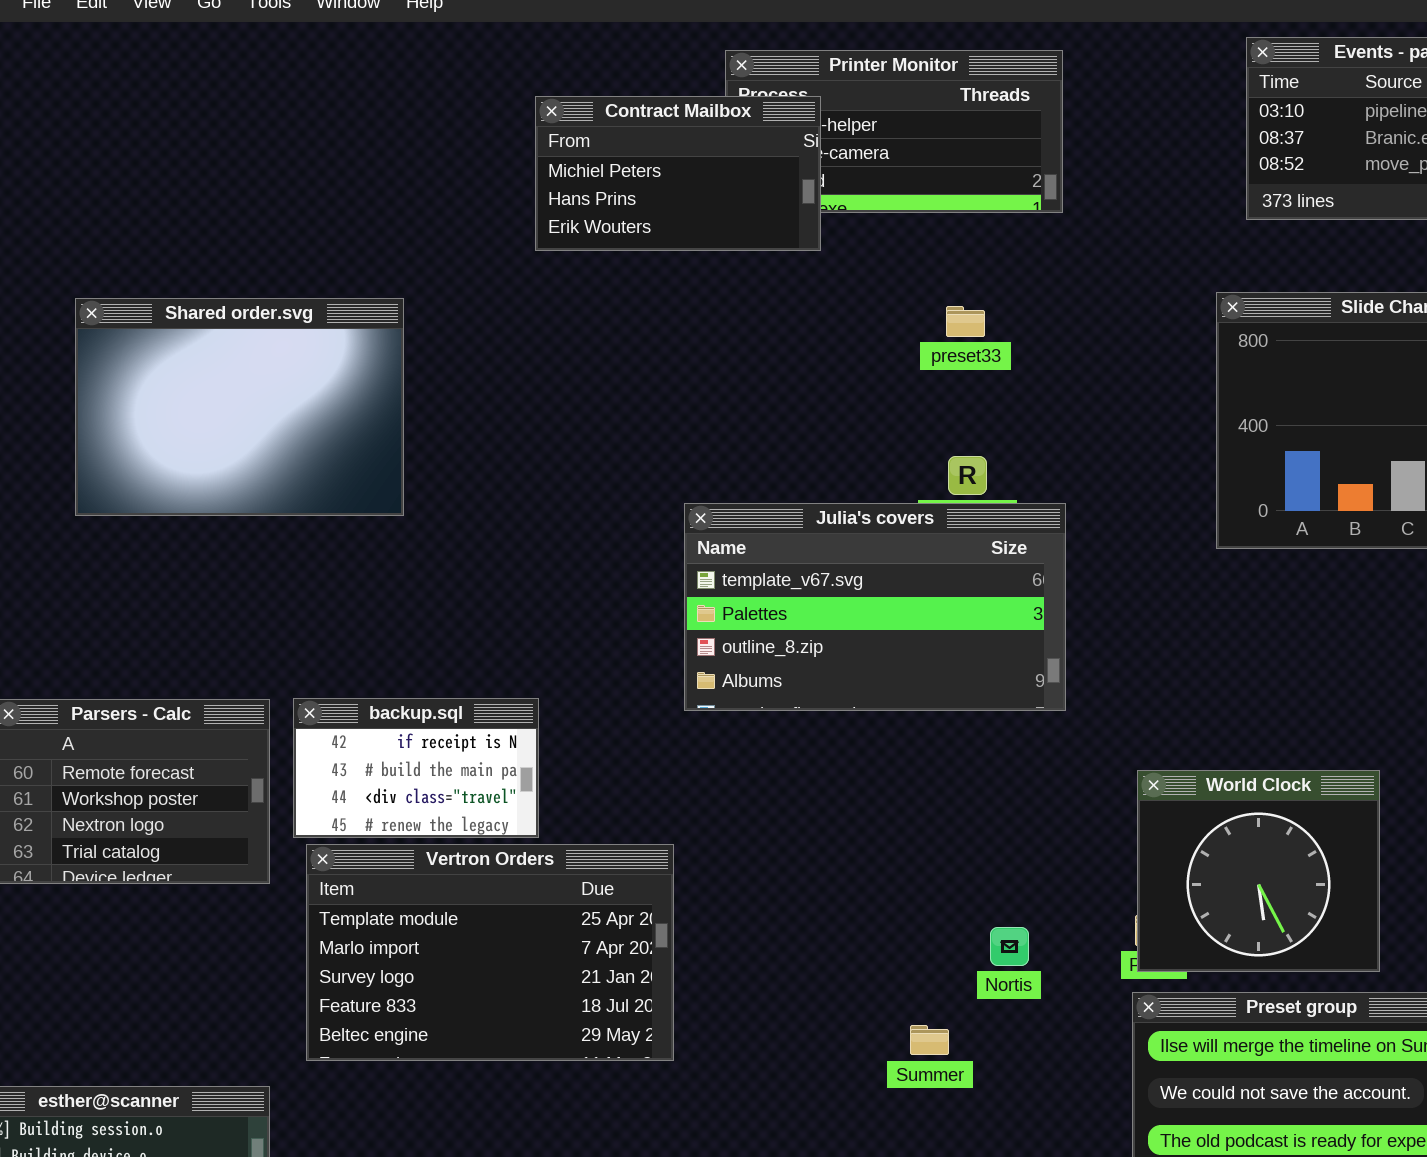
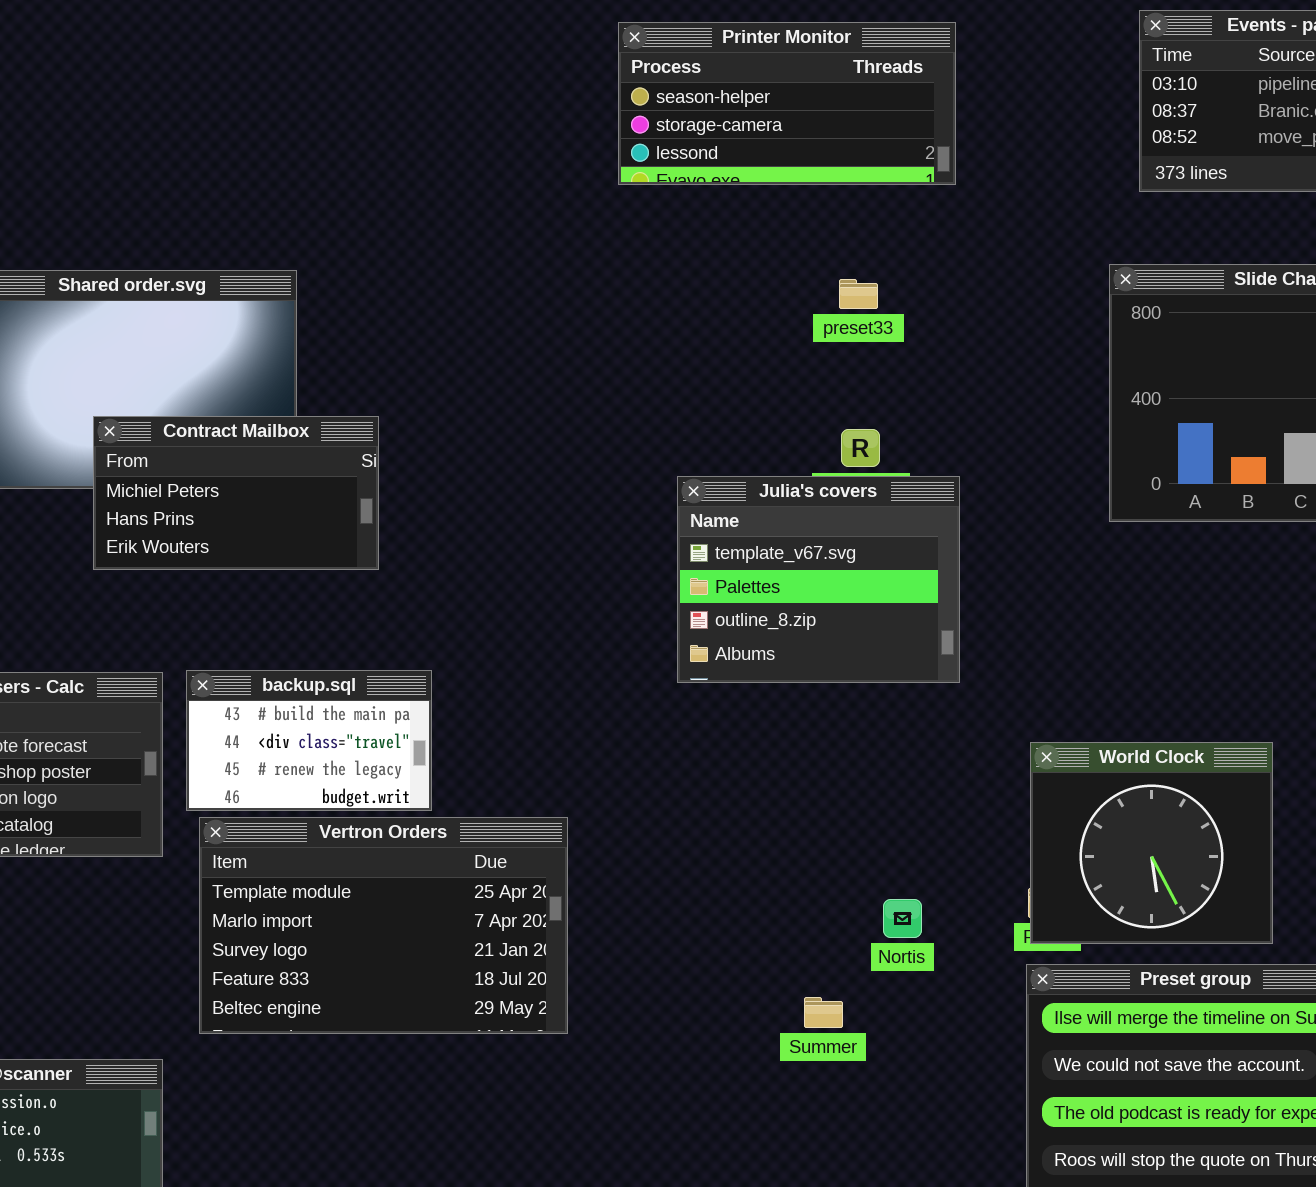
Contract Mailbox: [535,96,821,251] -> [93,416,379,570], moved
Julia's covers: [684,503,1066,711] -> [677,476,960,683], resized
backup.sql: [293,698,539,838] -> [186,670,432,811], scrolled down 1 row

